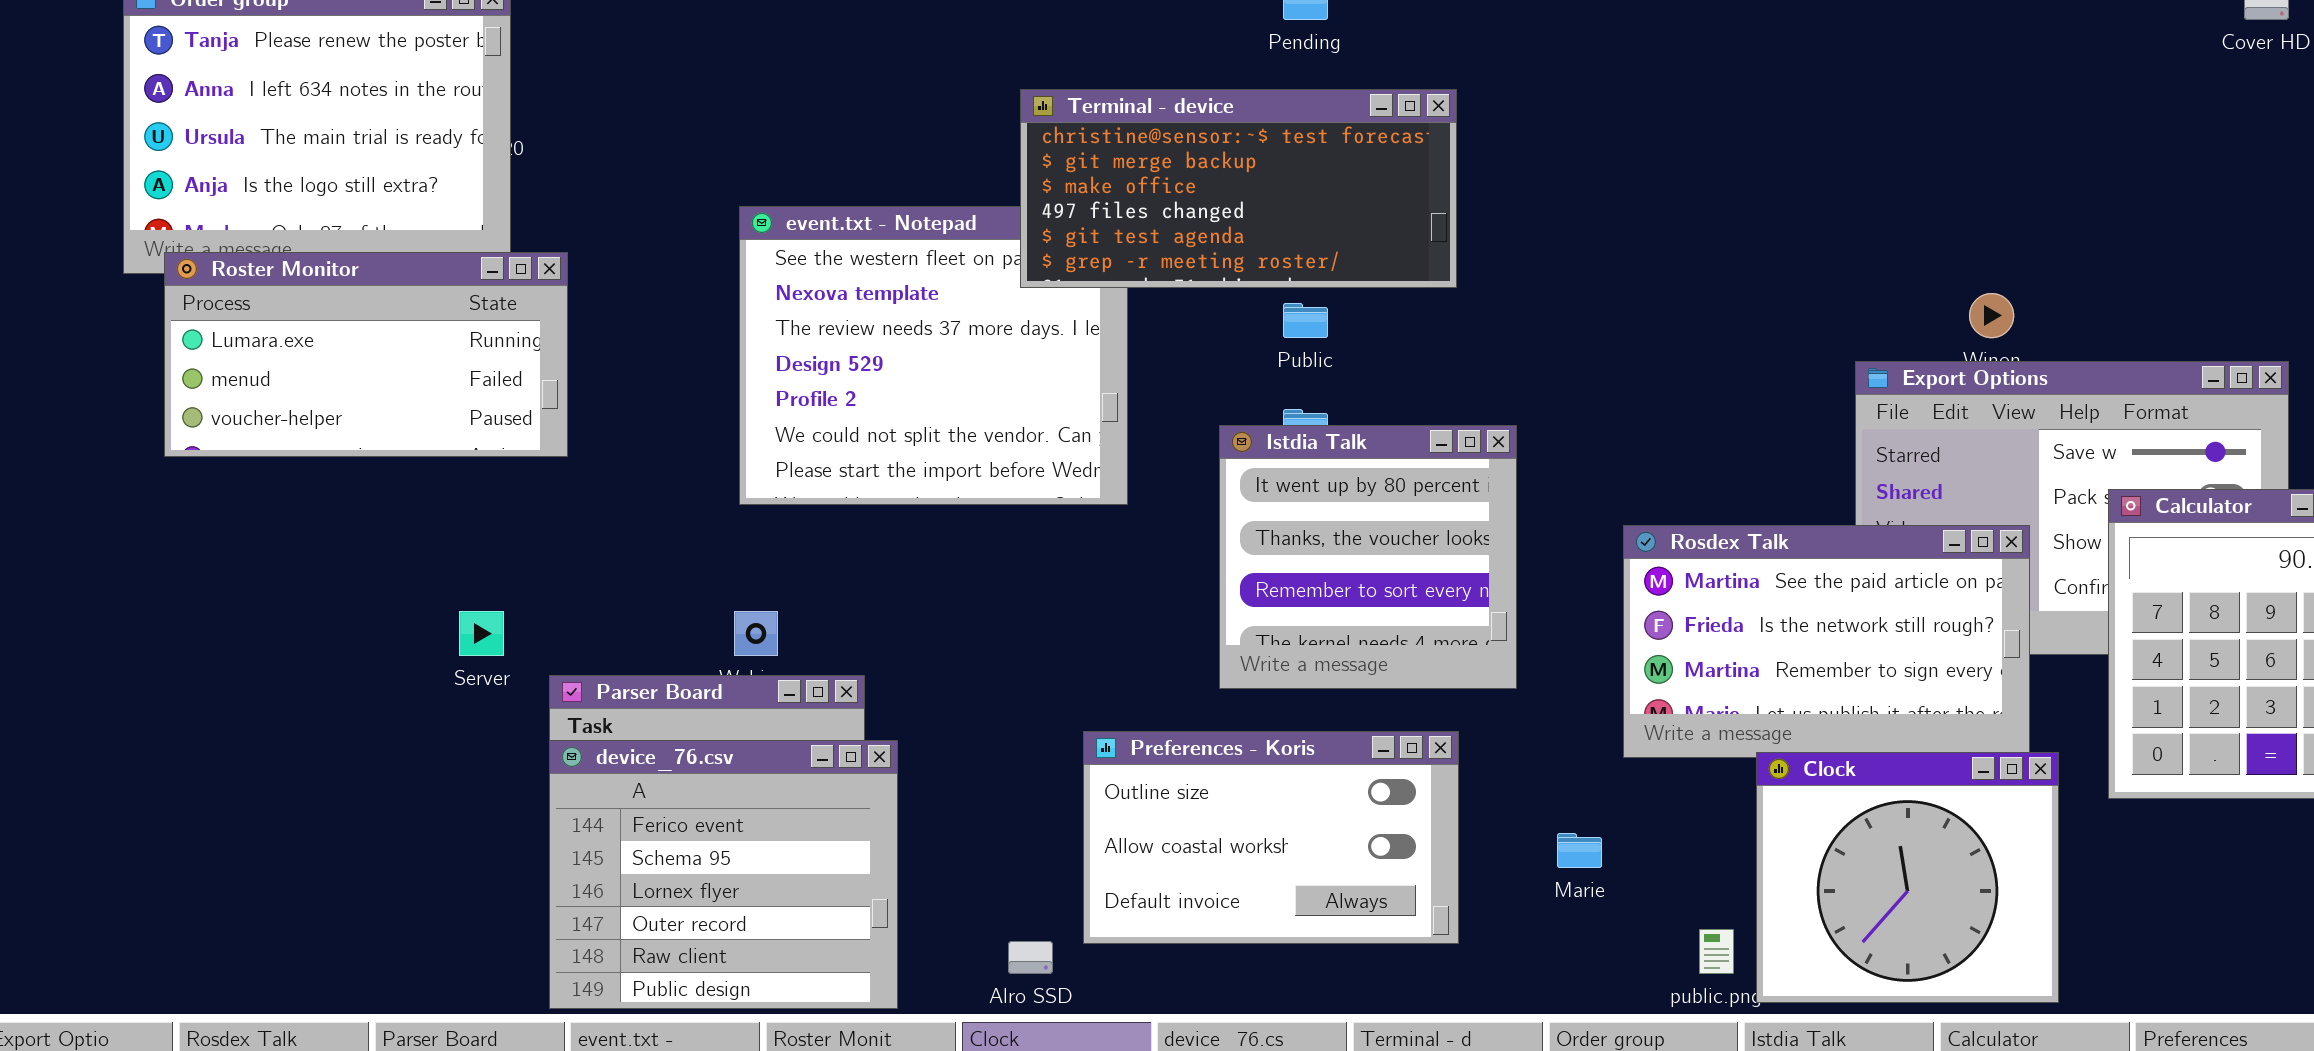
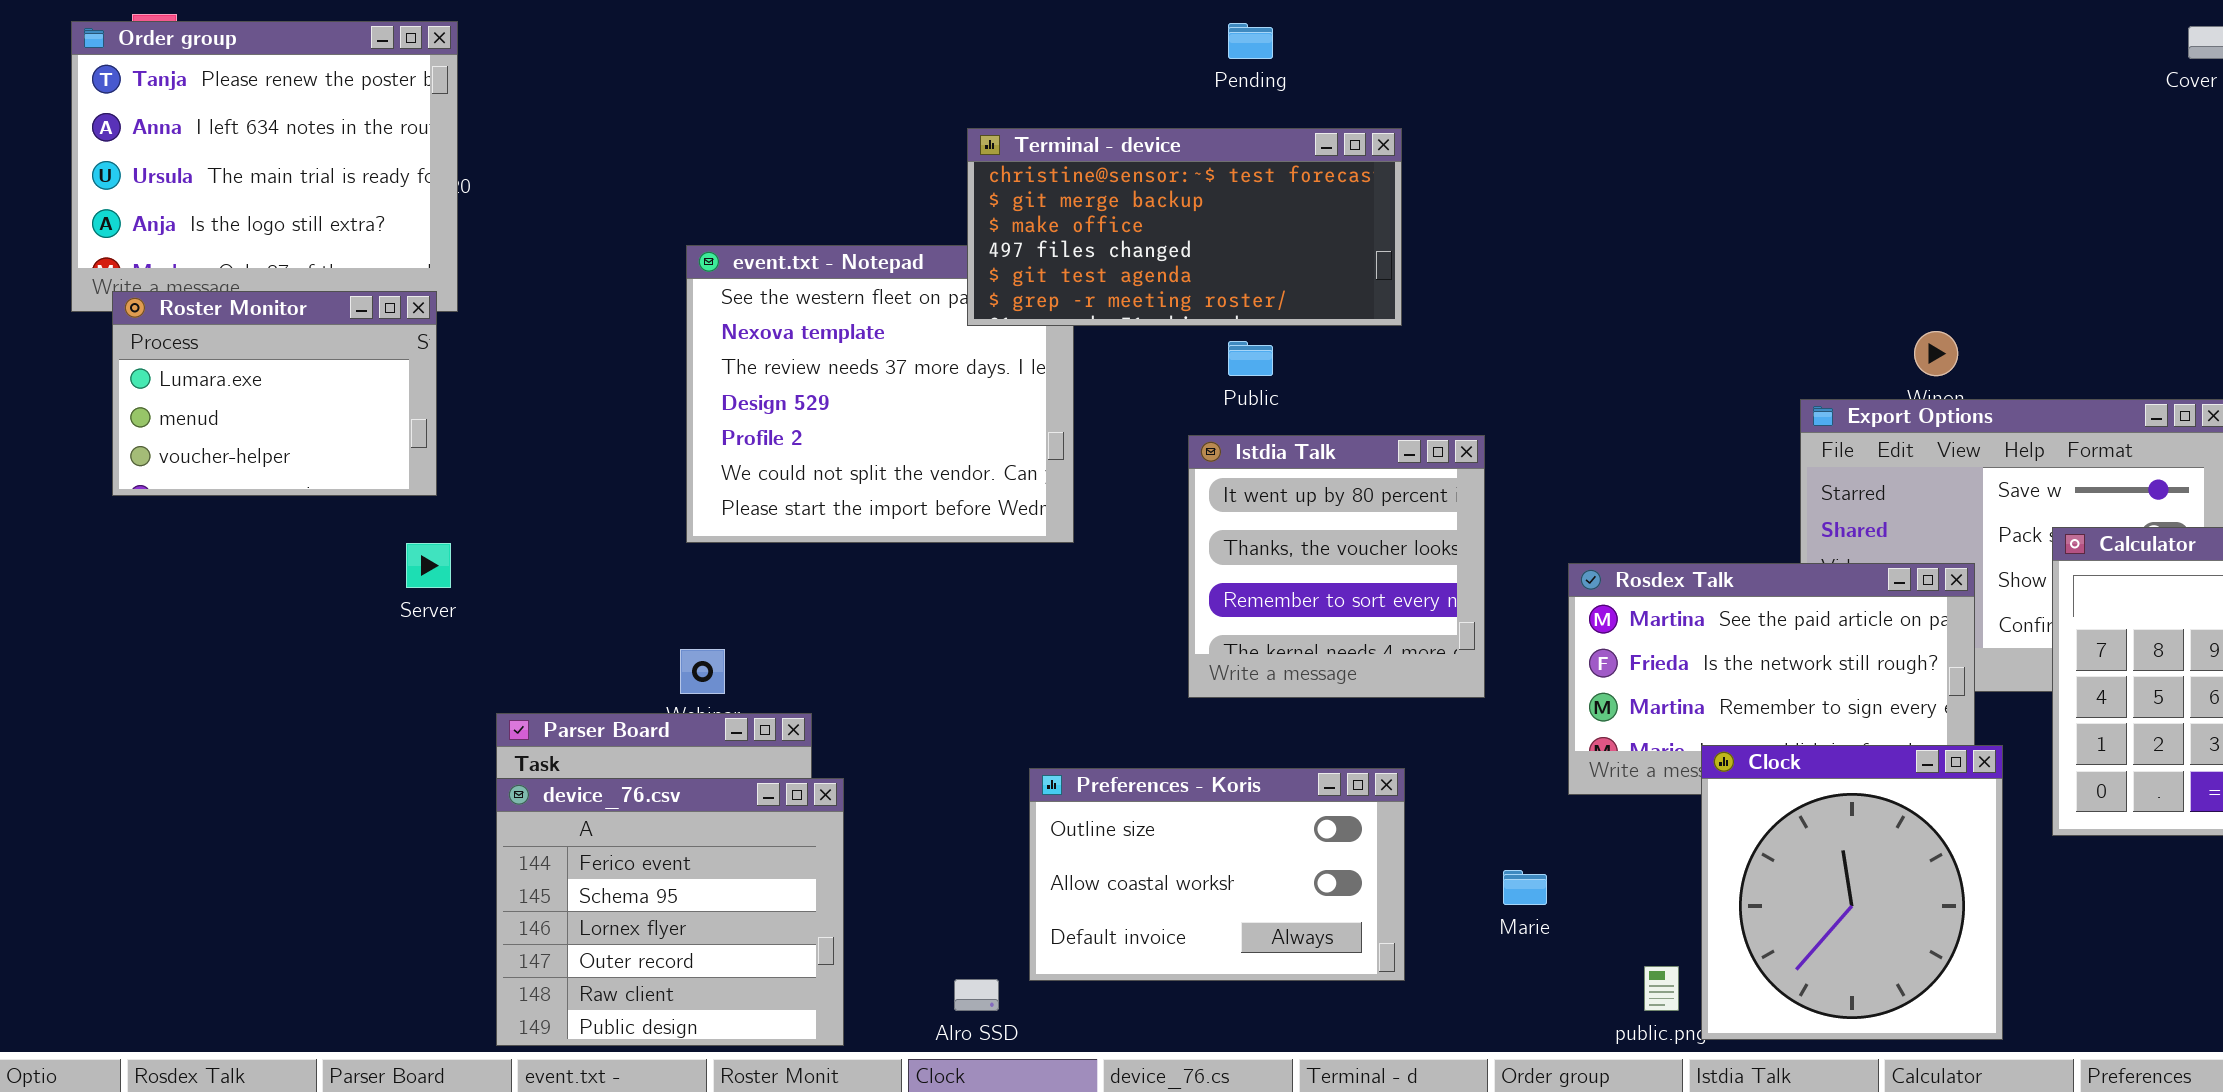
Roster Monitor: [164,252,568,457] -> [112,291,437,496], resized
Istdia Talk: [1219,425,1517,689] -> [1188,435,1485,698], moved
Server: [459,611,504,656] -> [406,543,451,588], moved
Clock: [1756,752,2059,1003] -> [1701,745,2003,1040], resized

